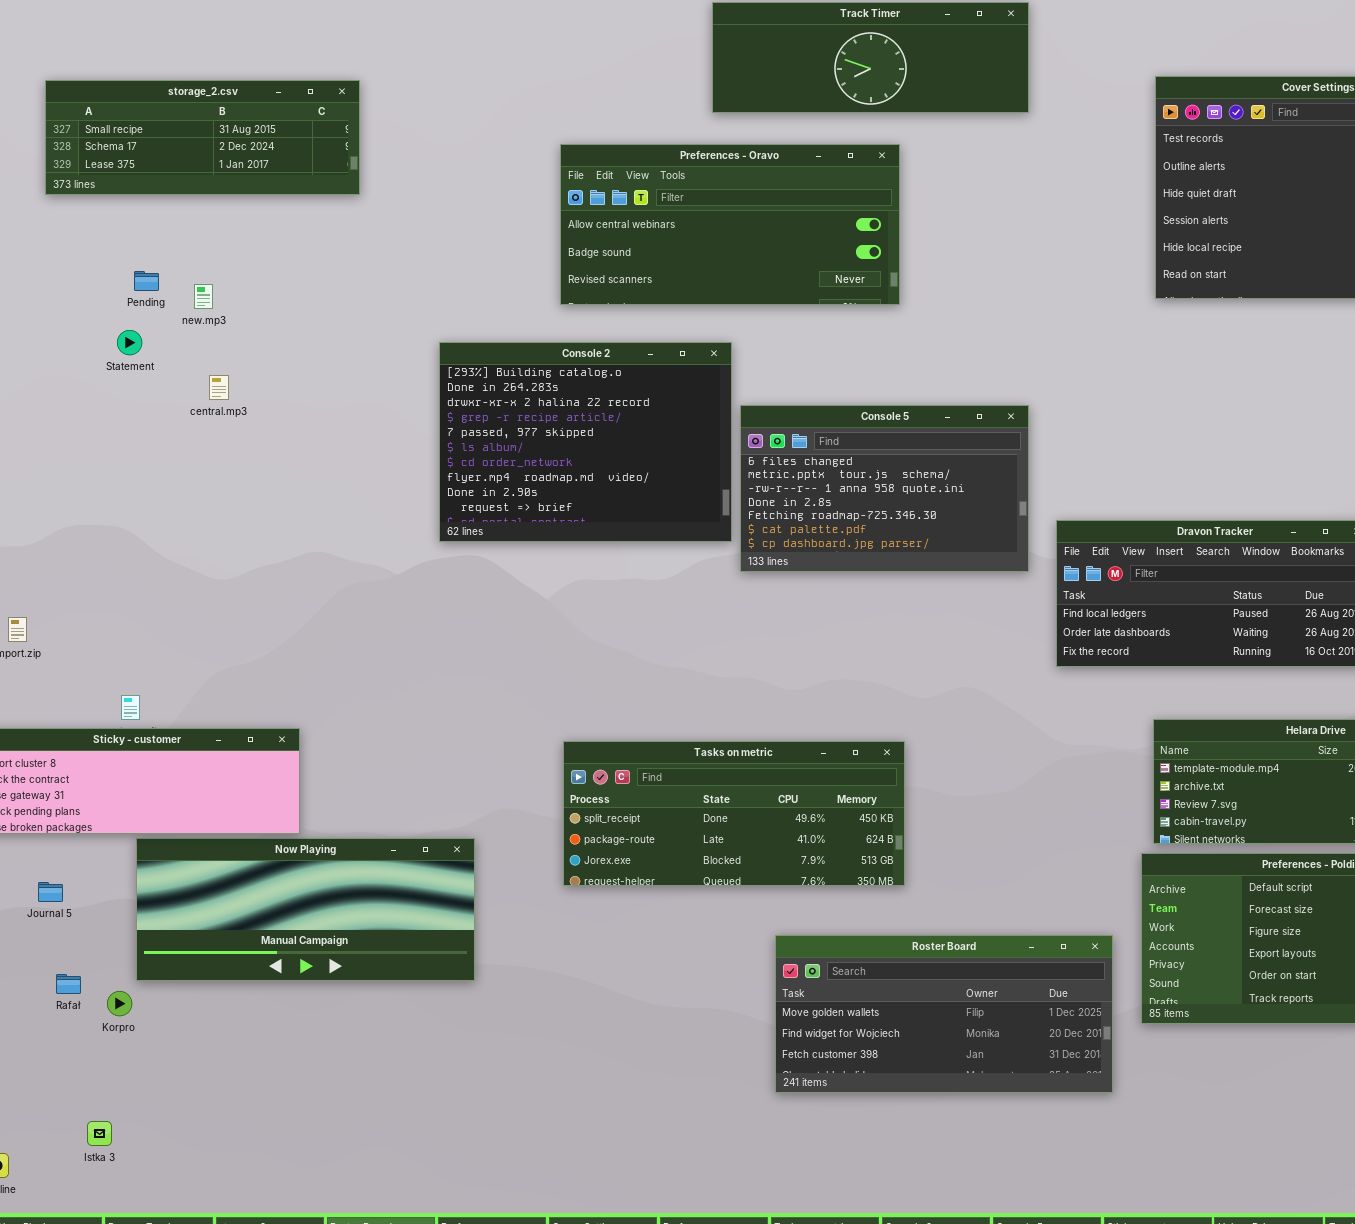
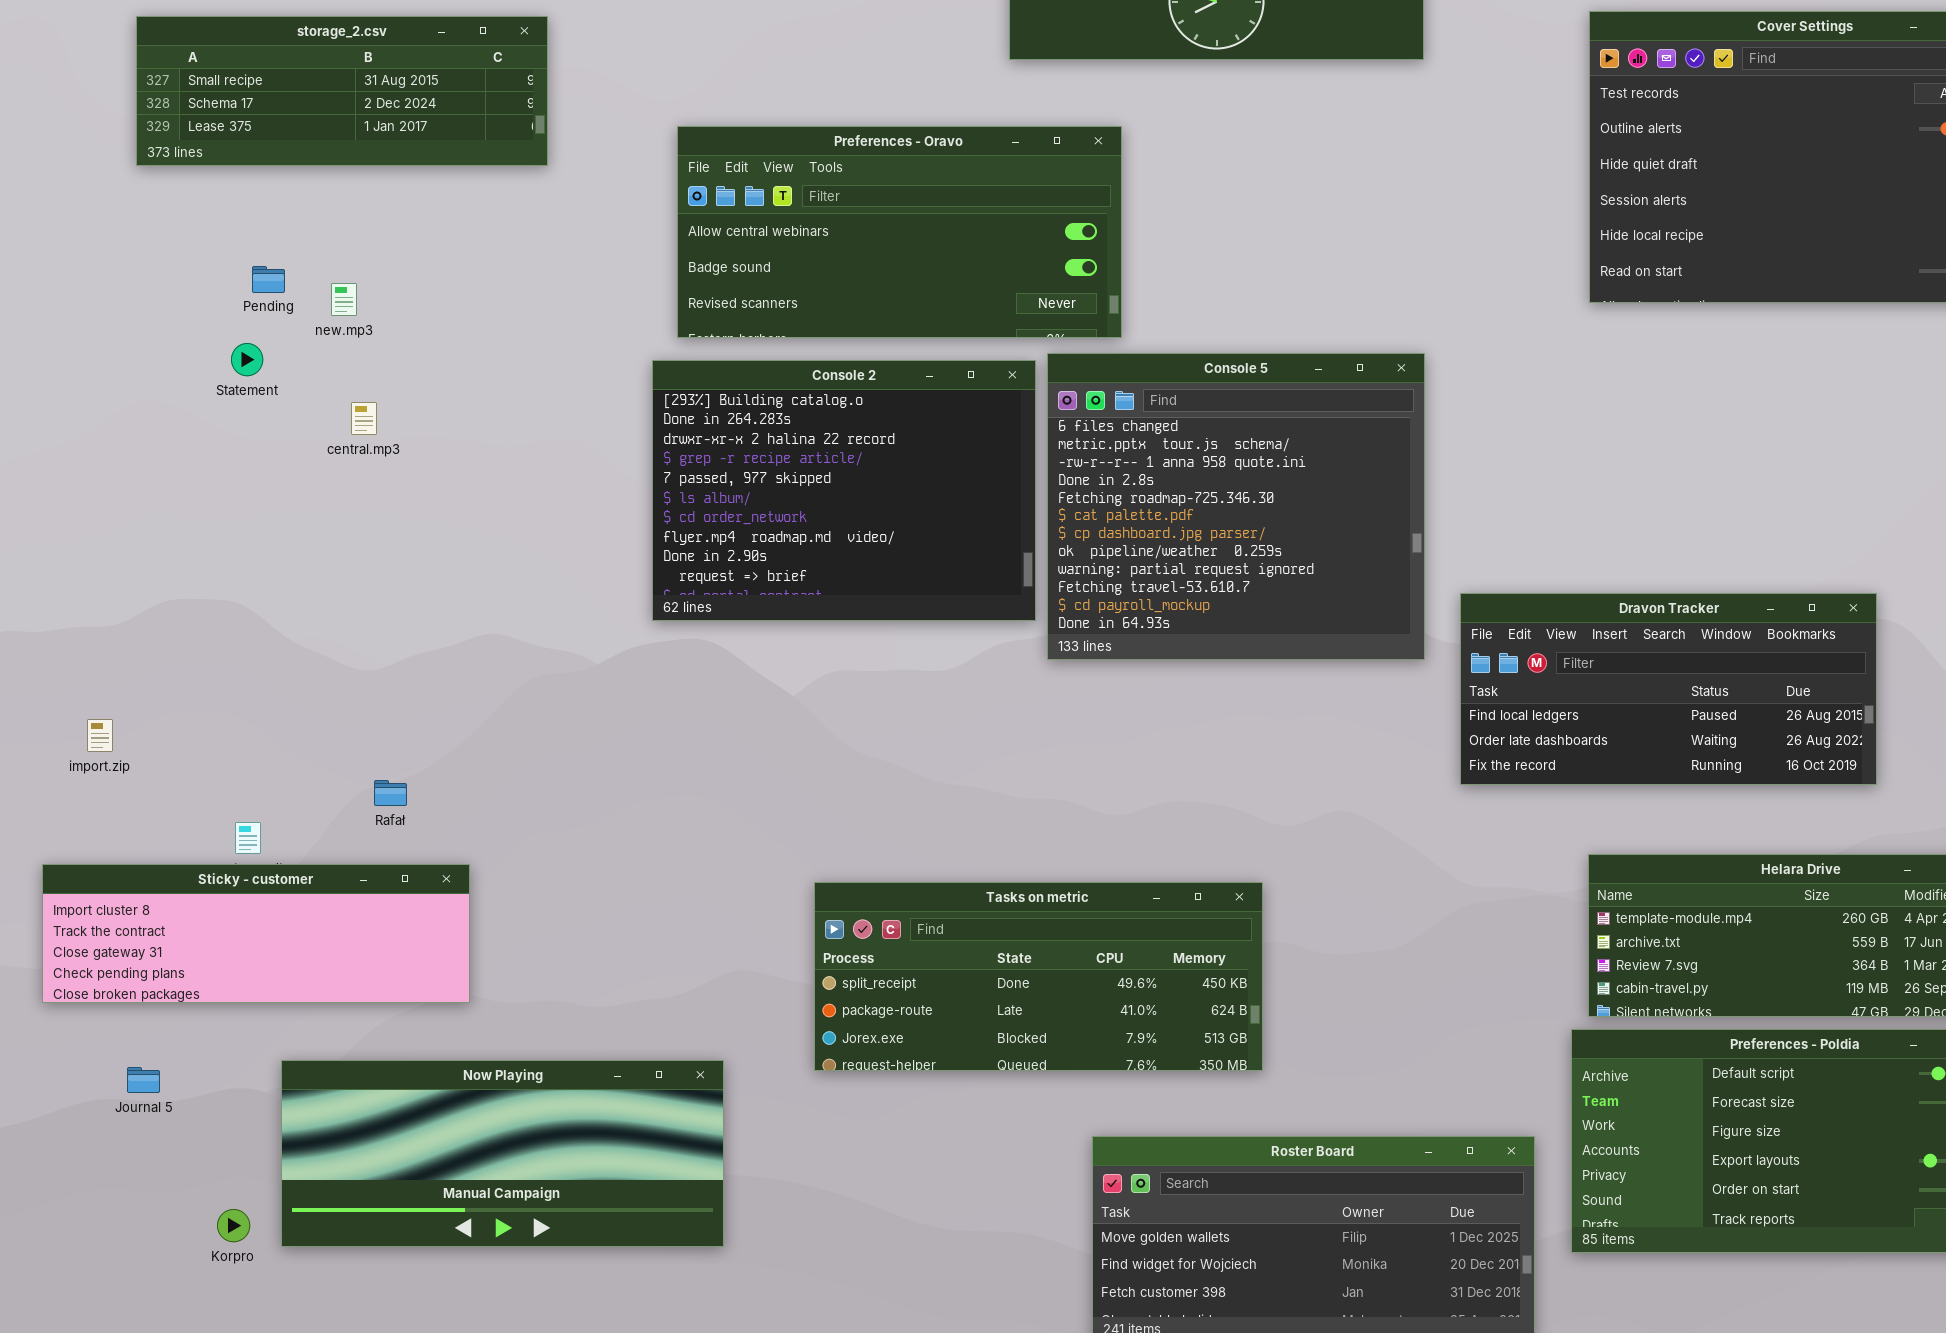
Preferences - Oravo: [560,144,900,305] -> [677,126,1122,338], moved
Console 5: [740,405,1029,572] -> [1047,353,1425,660], resized
Now Playing: [136,838,475,981] -> [281,1060,724,1247], moved
Rafał: [56,974,81,994] -> [374,780,407,806], moved

